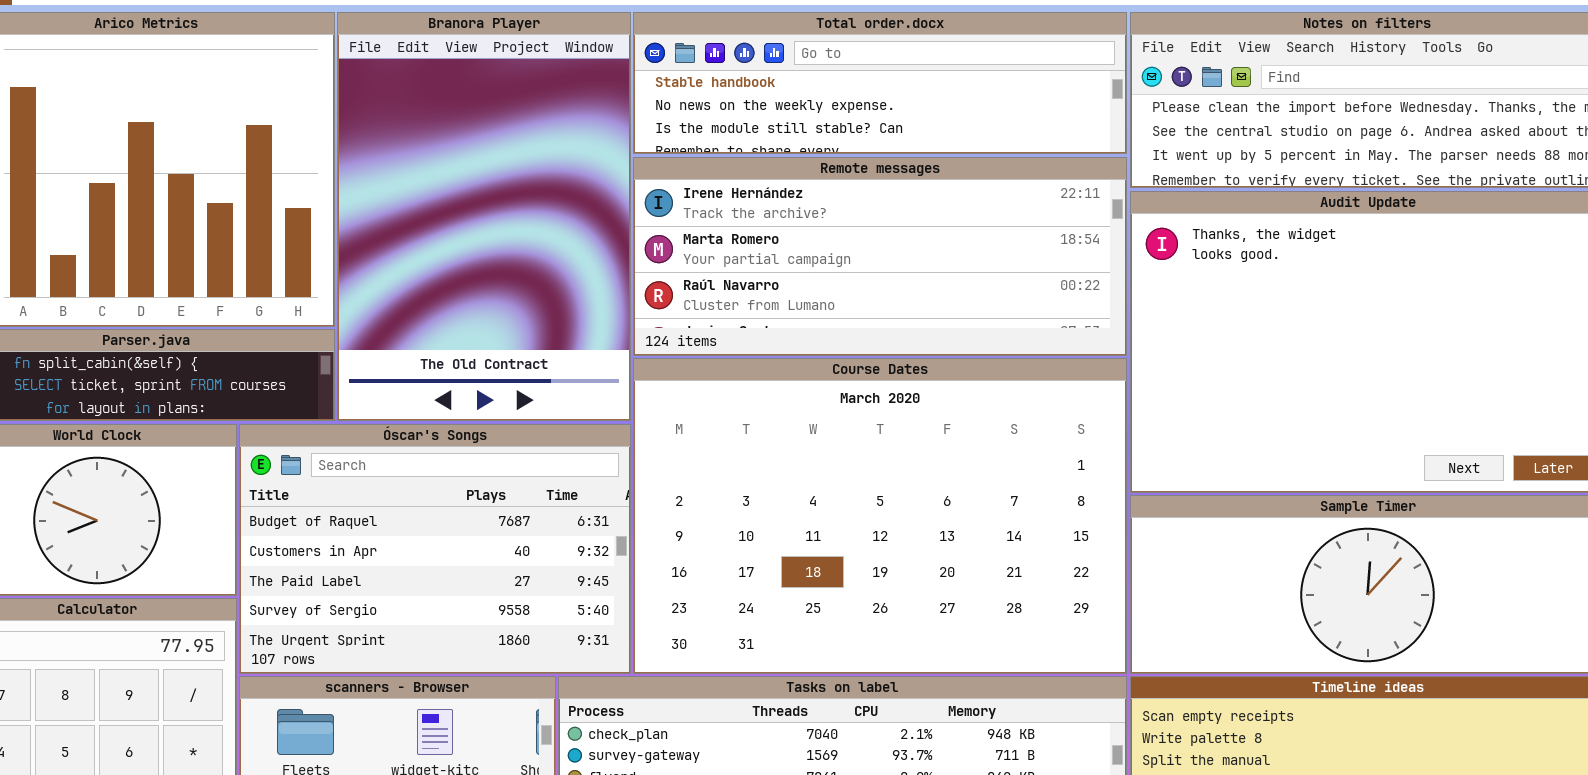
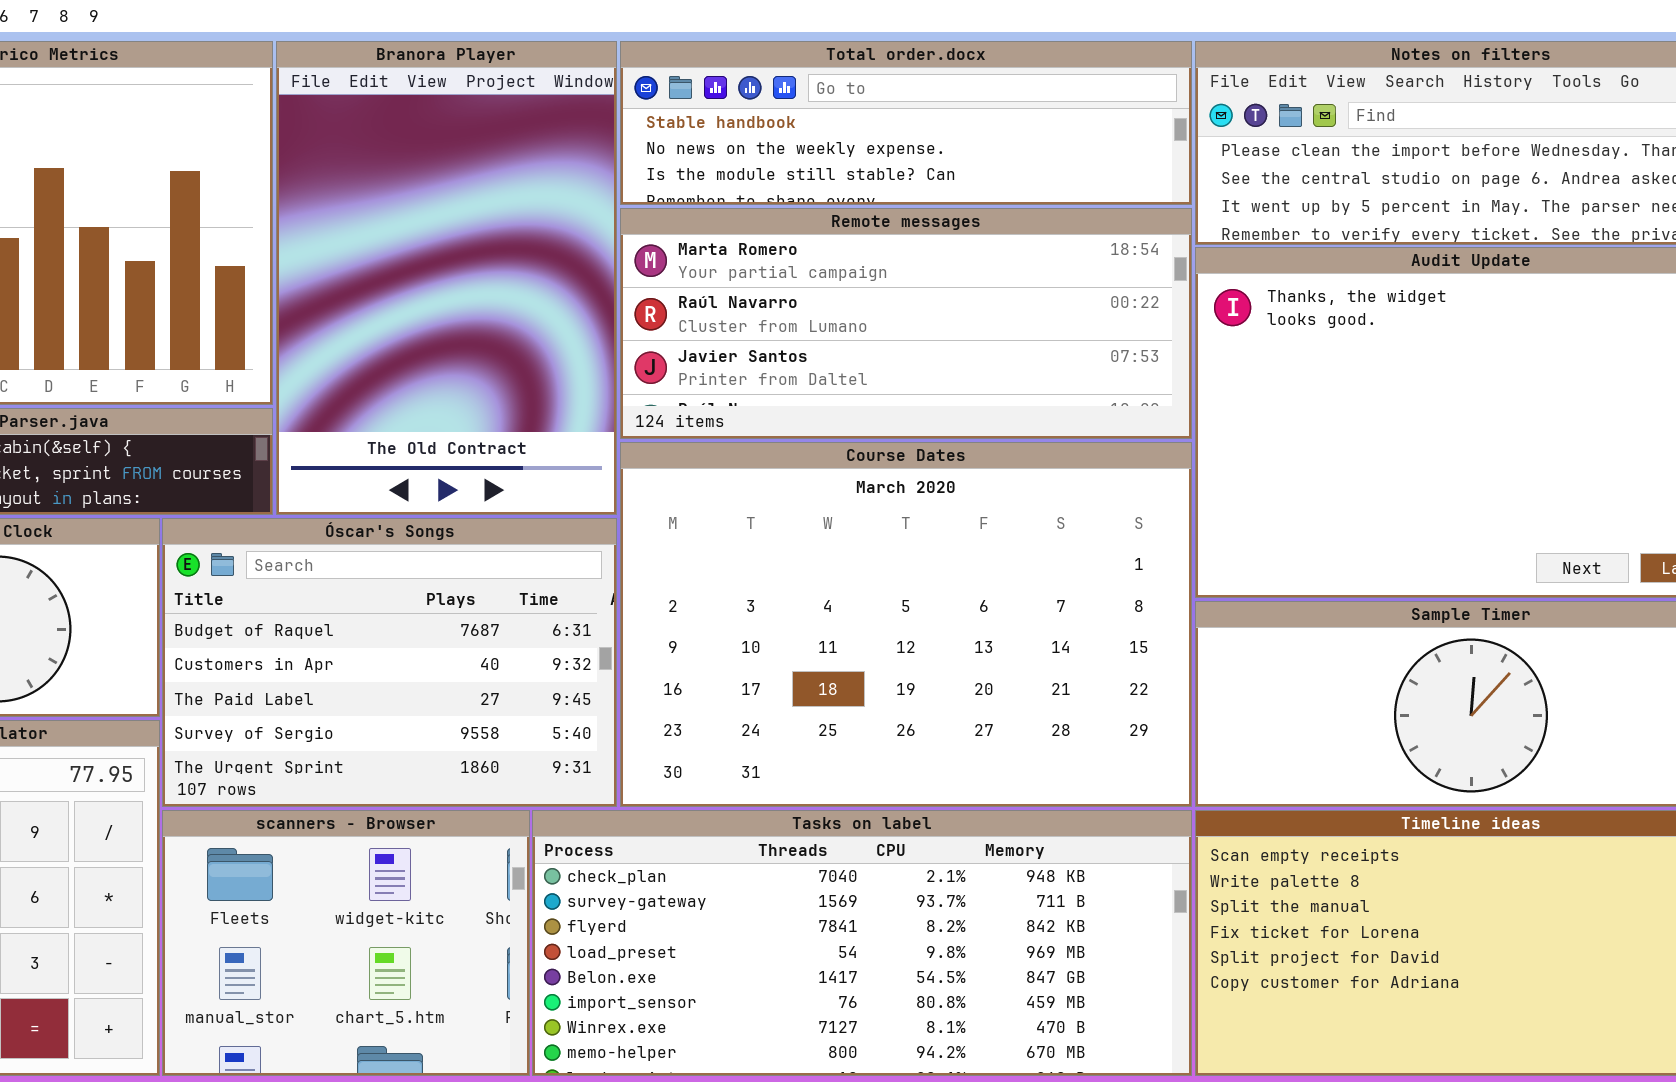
Remote messages: [633,157,1127,356] -> [620,208,1192,439], scrolled down 1 row

